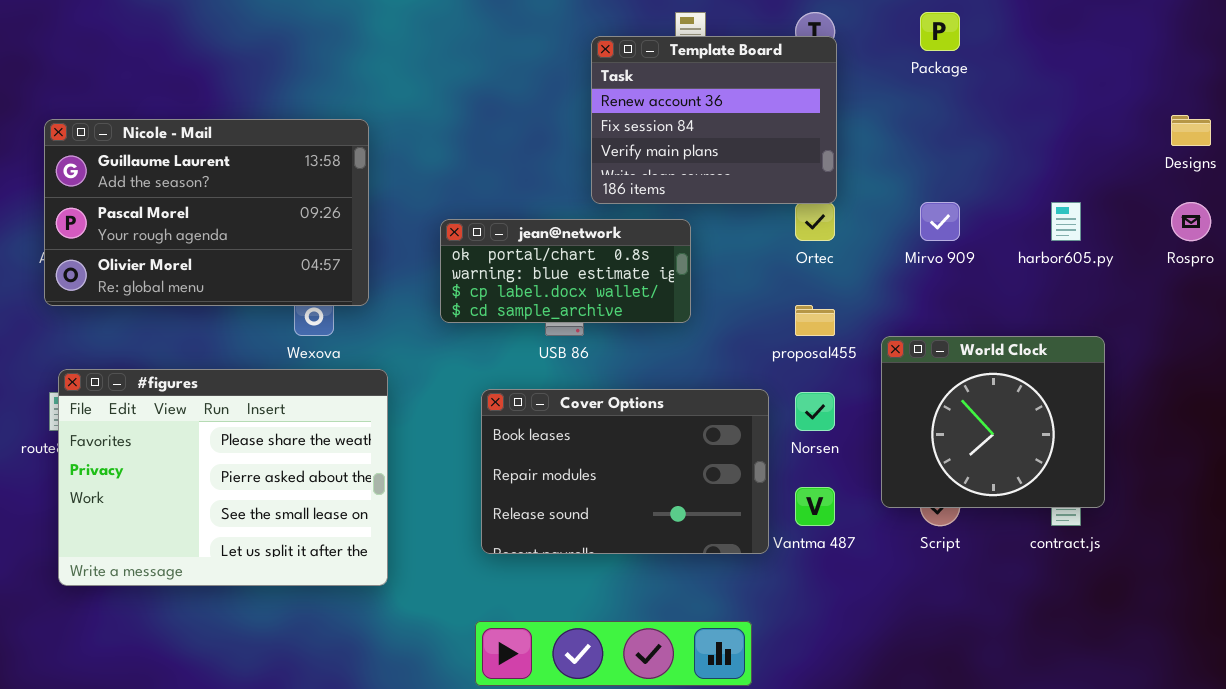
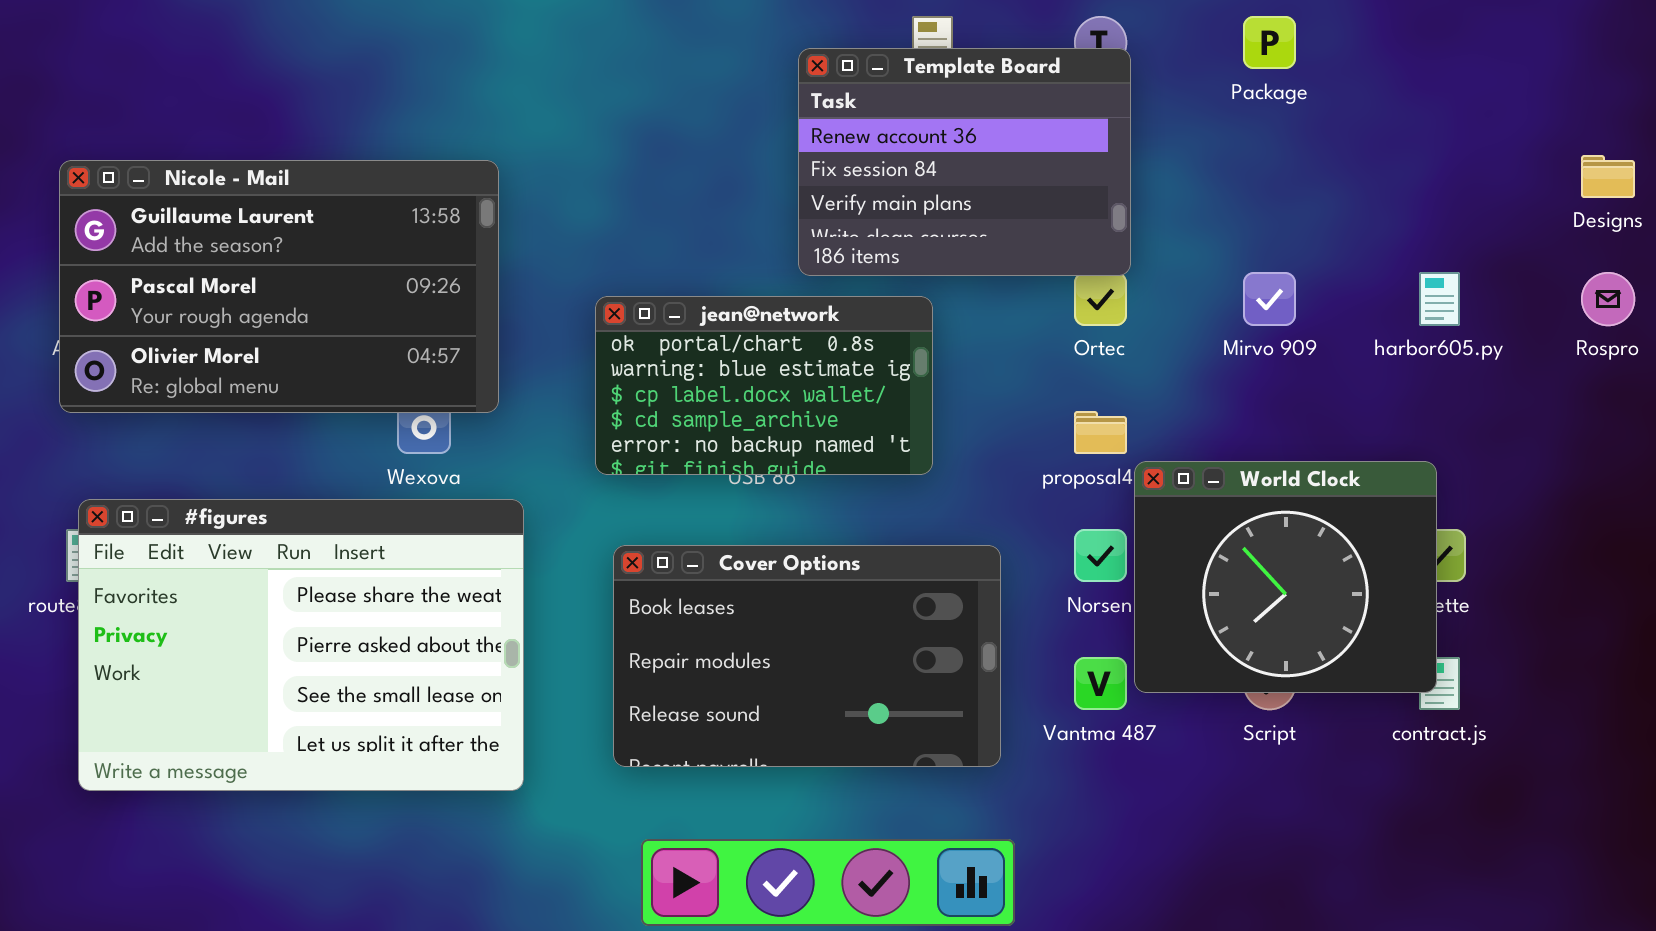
jean@network: [440,219,691,323] -> [595,296,933,475], resized
World Clock: [881,336,1105,508] -> [1134,461,1437,693], moved
Cover Options: [481,389,769,554] -> [613,545,1001,767], moved

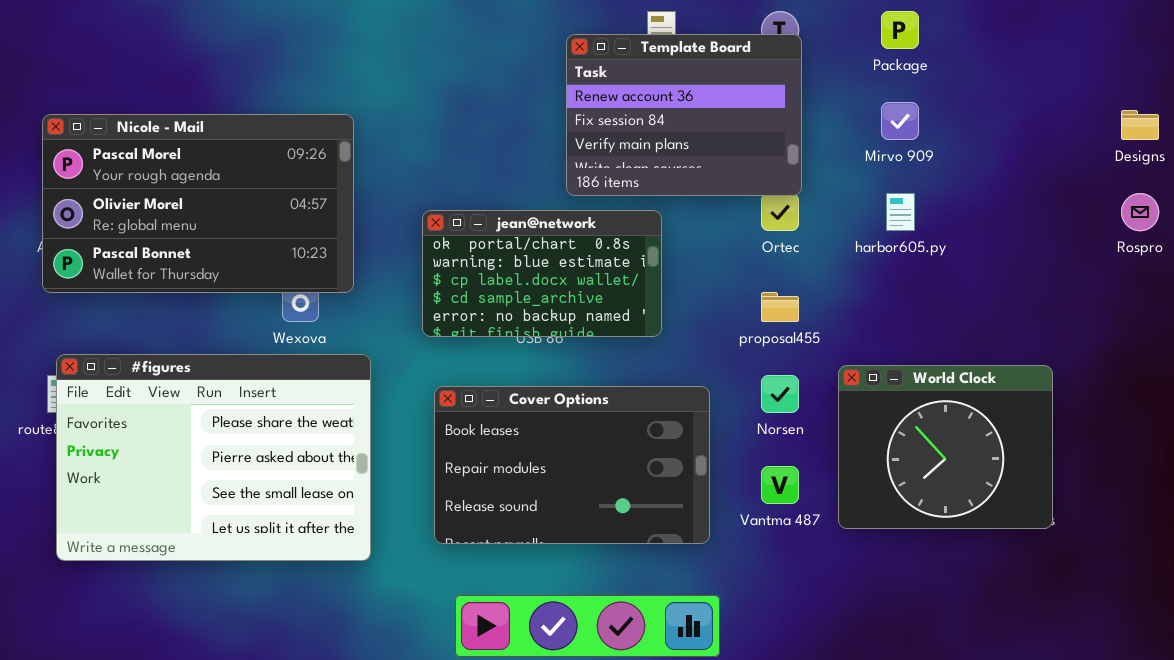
Nicole - Mail: [59,160,499,413] -> [42,114,354,293], scrolled down 1 row
Mirvo 909: [1243,272,1296,326] -> [881,102,919,140], moved
harbor605.py: [1419,272,1460,326] -> [886,193,915,231], moved
World Clock: [1134,461,1437,693] -> [838,365,1053,529], moved

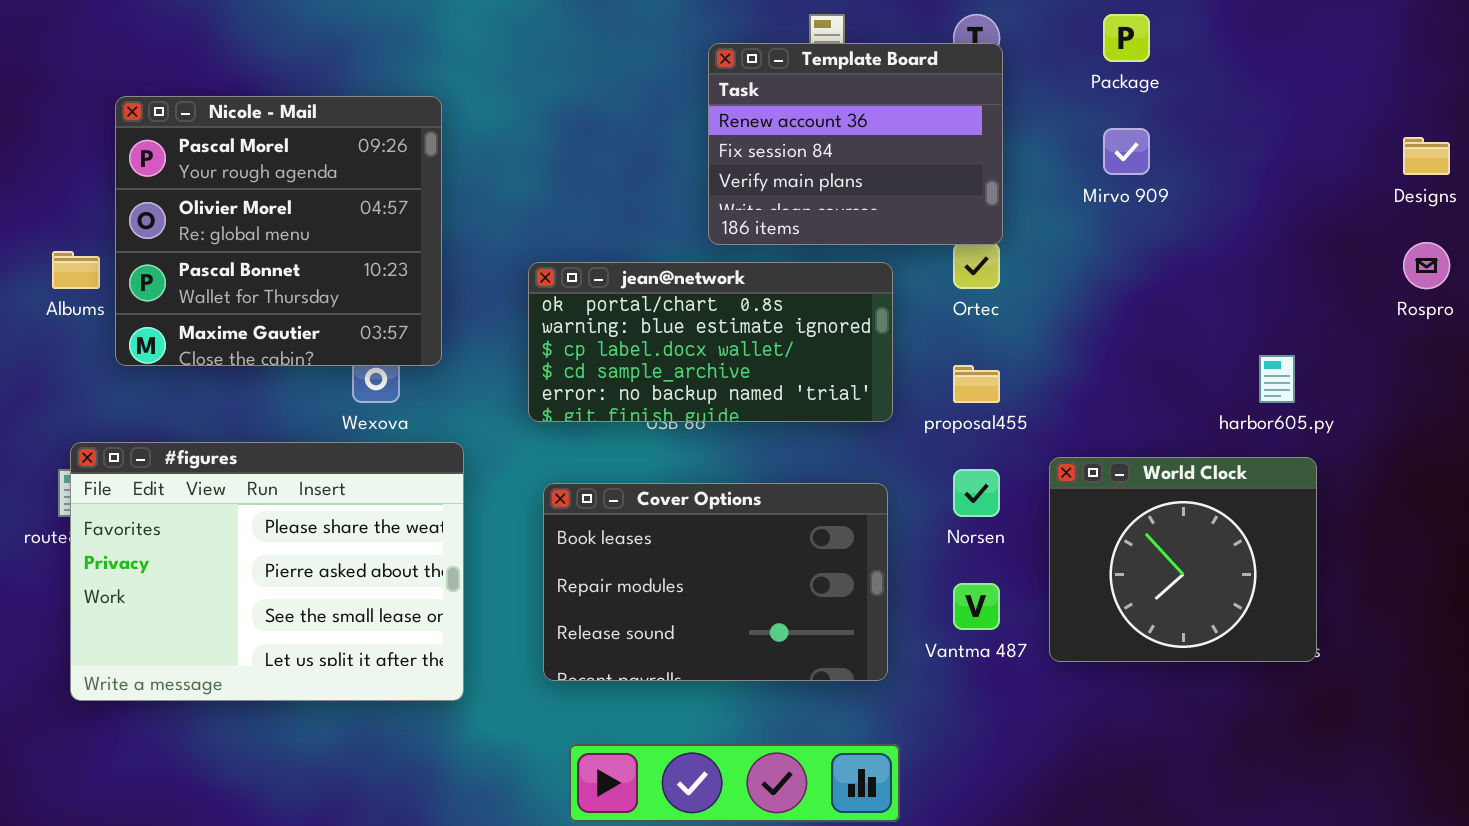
Nicole - Mail: [42,114,354,293] -> [115,96,442,366], resized
harbor605.py: [886,193,915,231] -> [1259,355,1295,403], moved
jean@network: [422,210,662,337] -> [528,262,893,422], resized

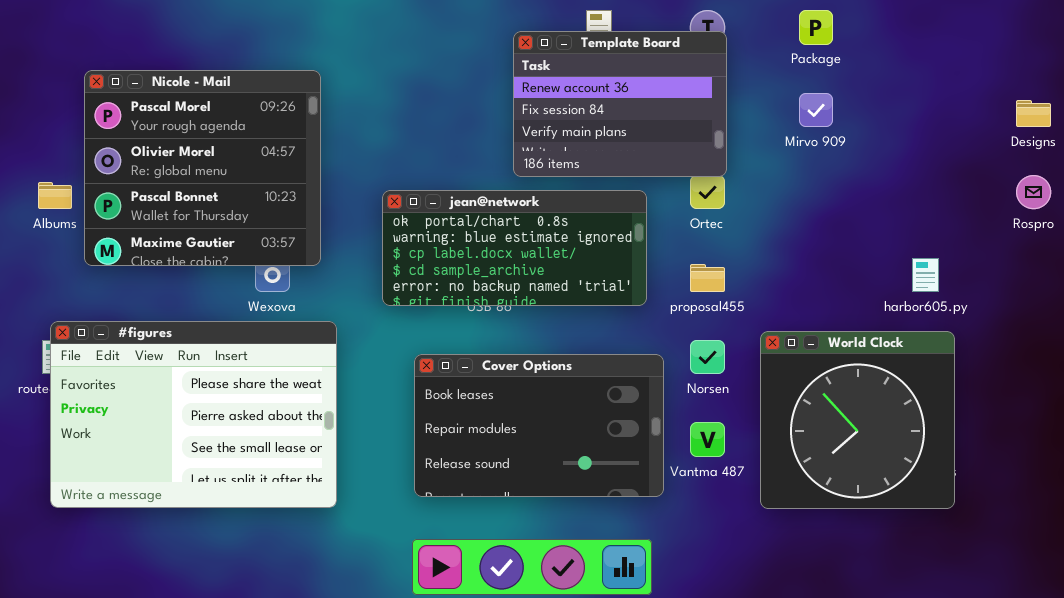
World Clock: [1049,457,1317,662] -> [760,331,955,509], resized
Cover Options: [543,483,888,681] -> [414,354,664,497], moved

